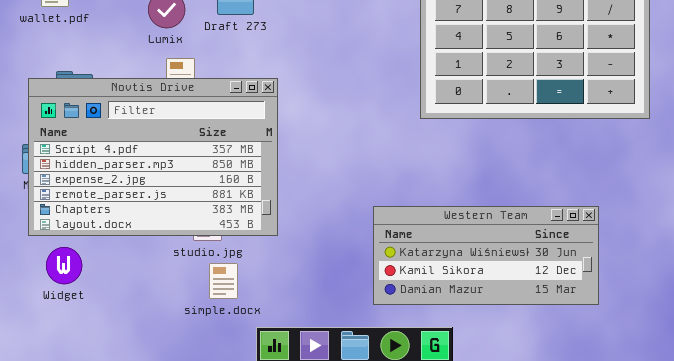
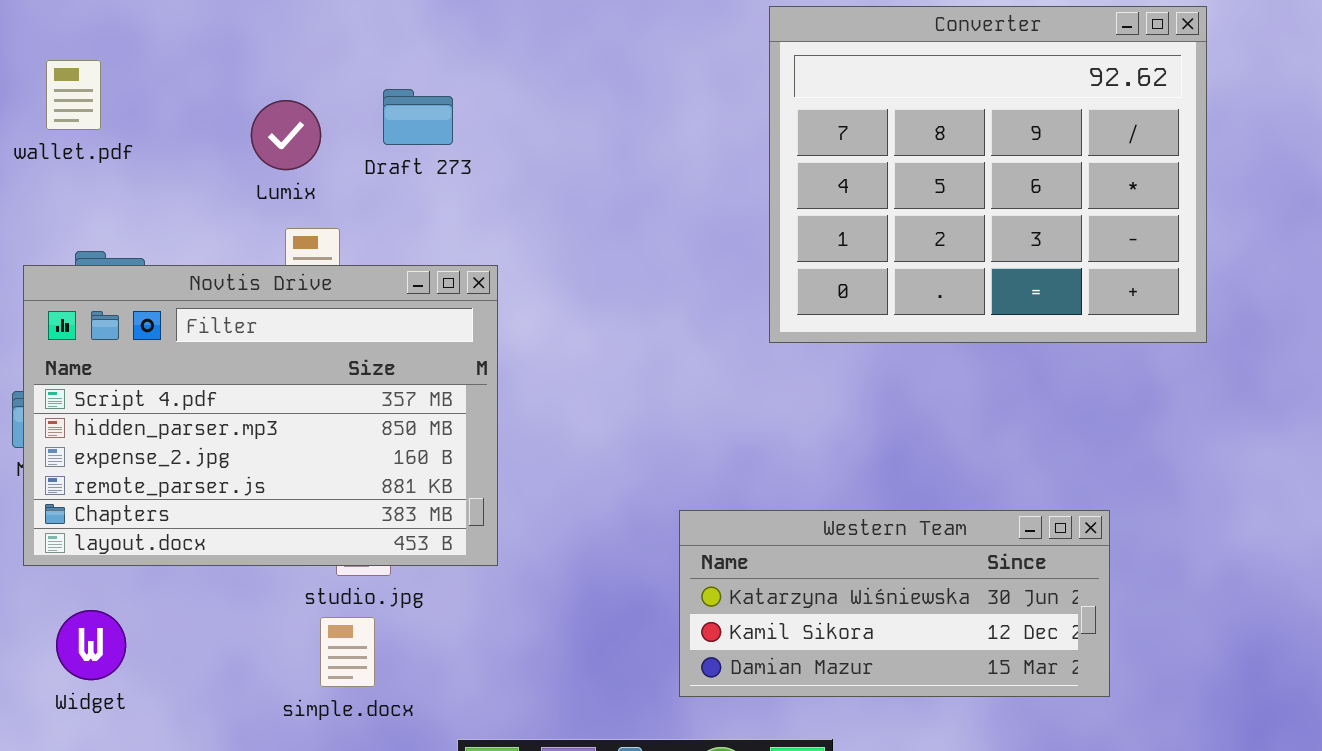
Widget: [46,247,82,284] -> [56,610,126,680], moved
simple.docx: [209,263,238,299] -> [320,617,375,687], moved

